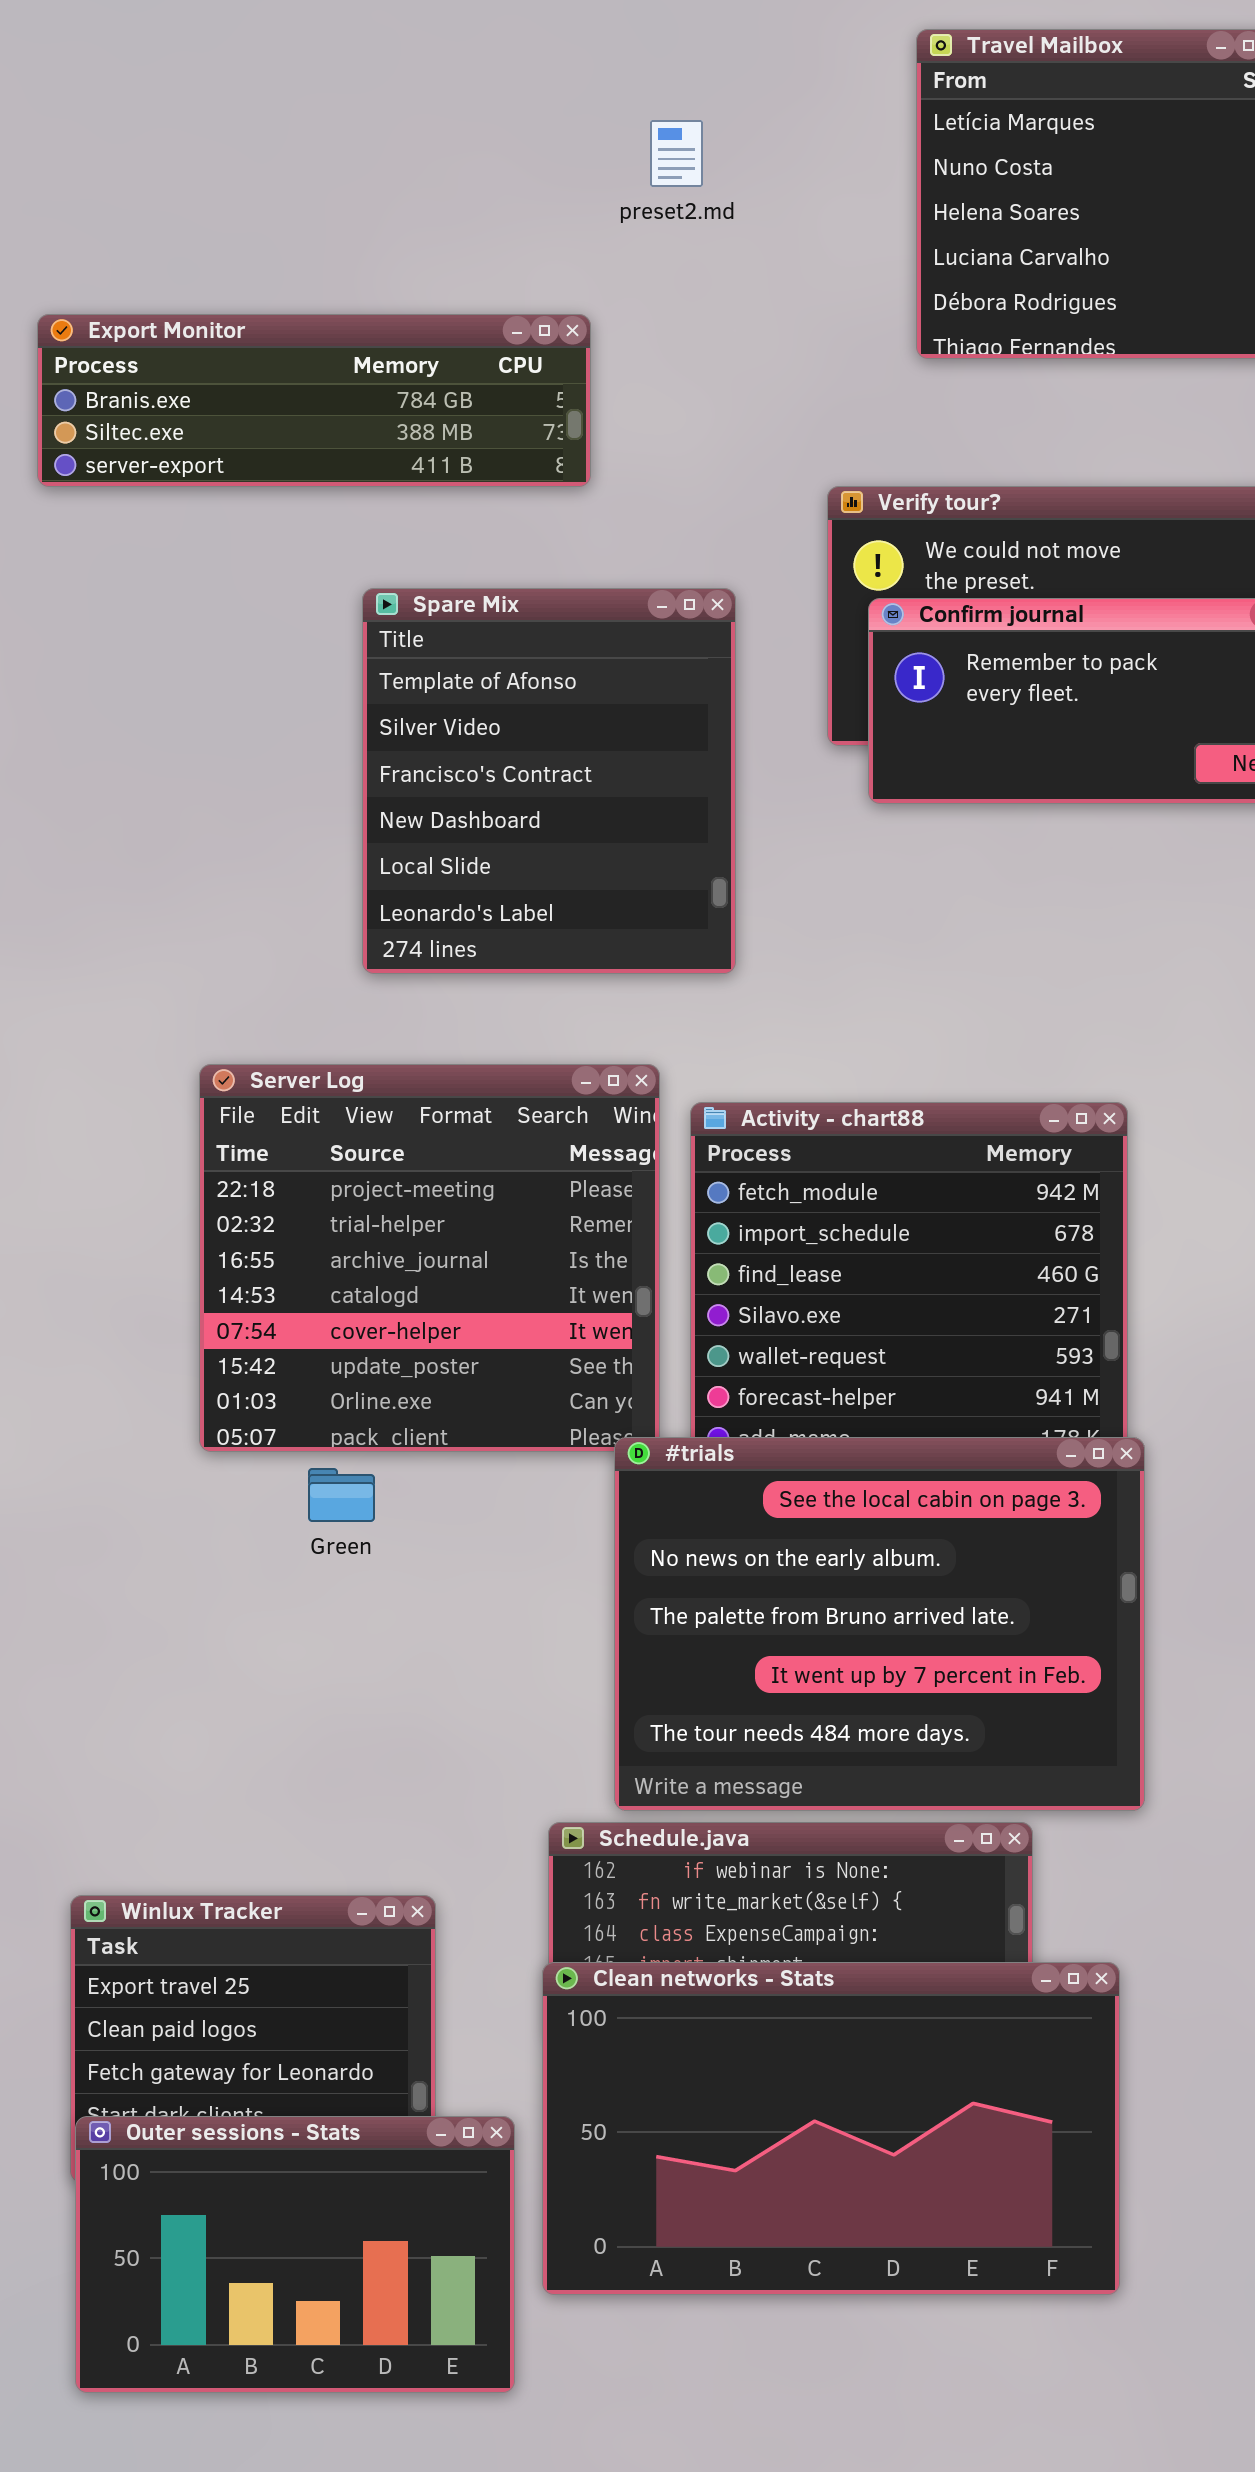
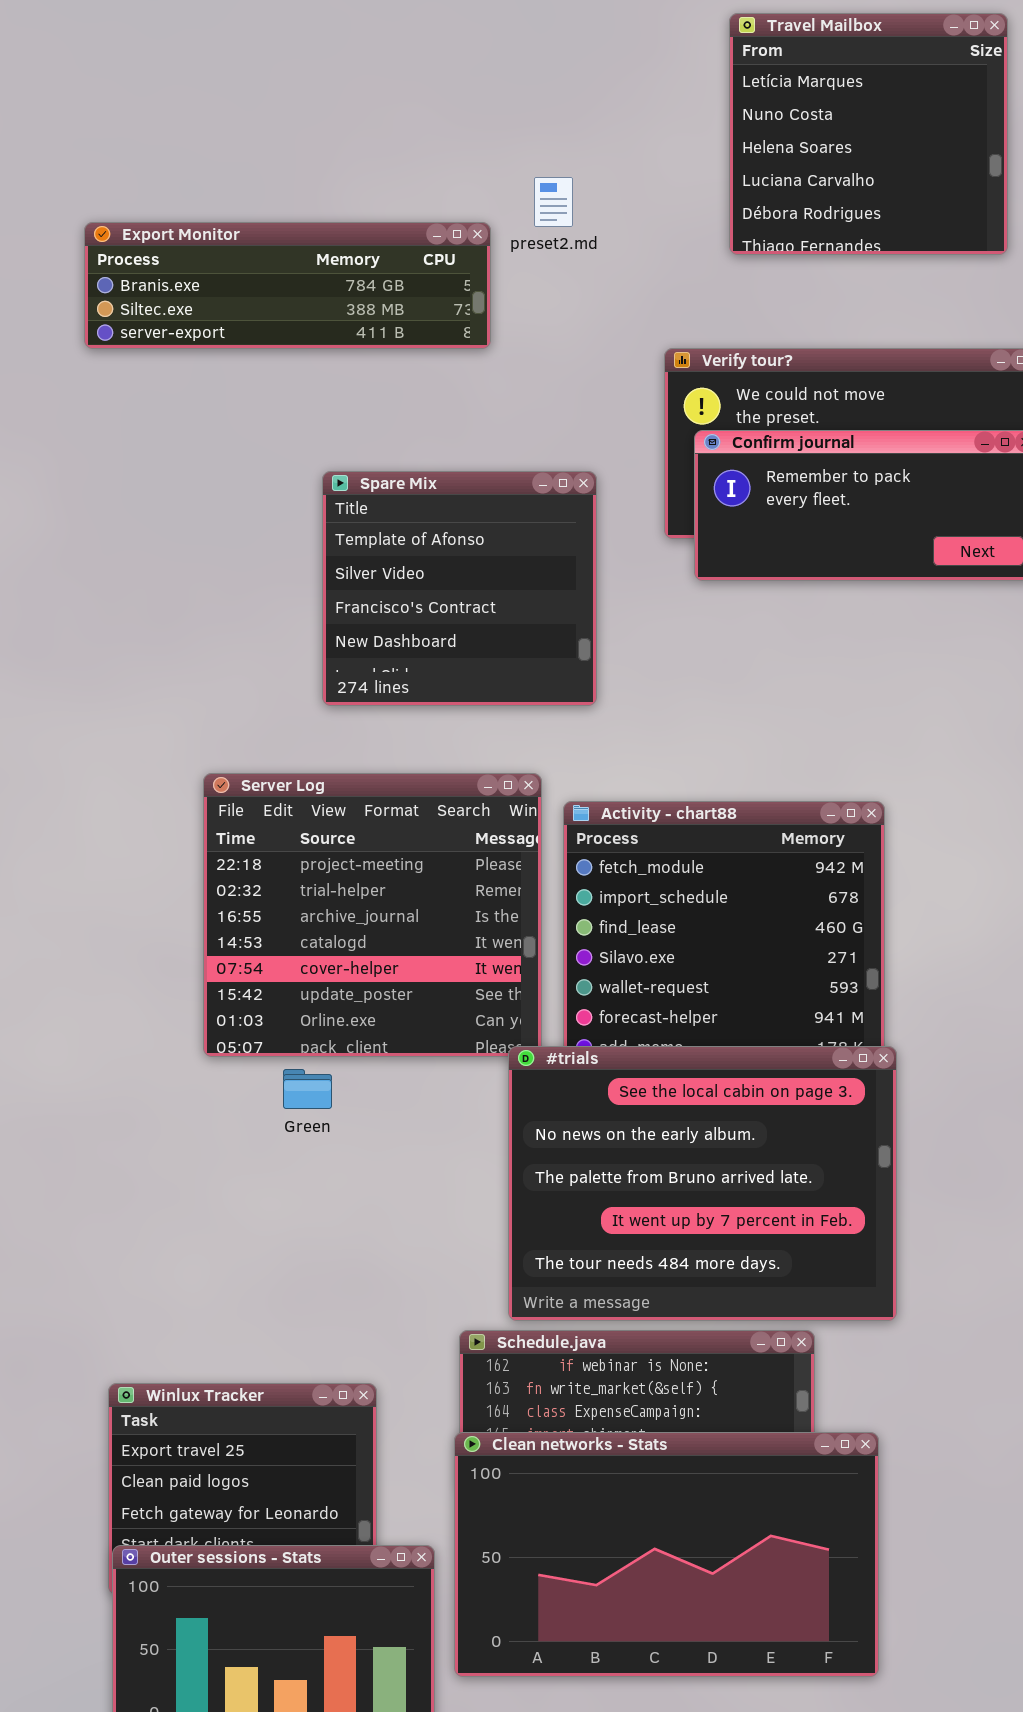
preset2.md: [650,120,703,187] -> [534,177,573,227], moved
Spare Mix: [362,588,736,974] -> [322,471,597,706], resized

